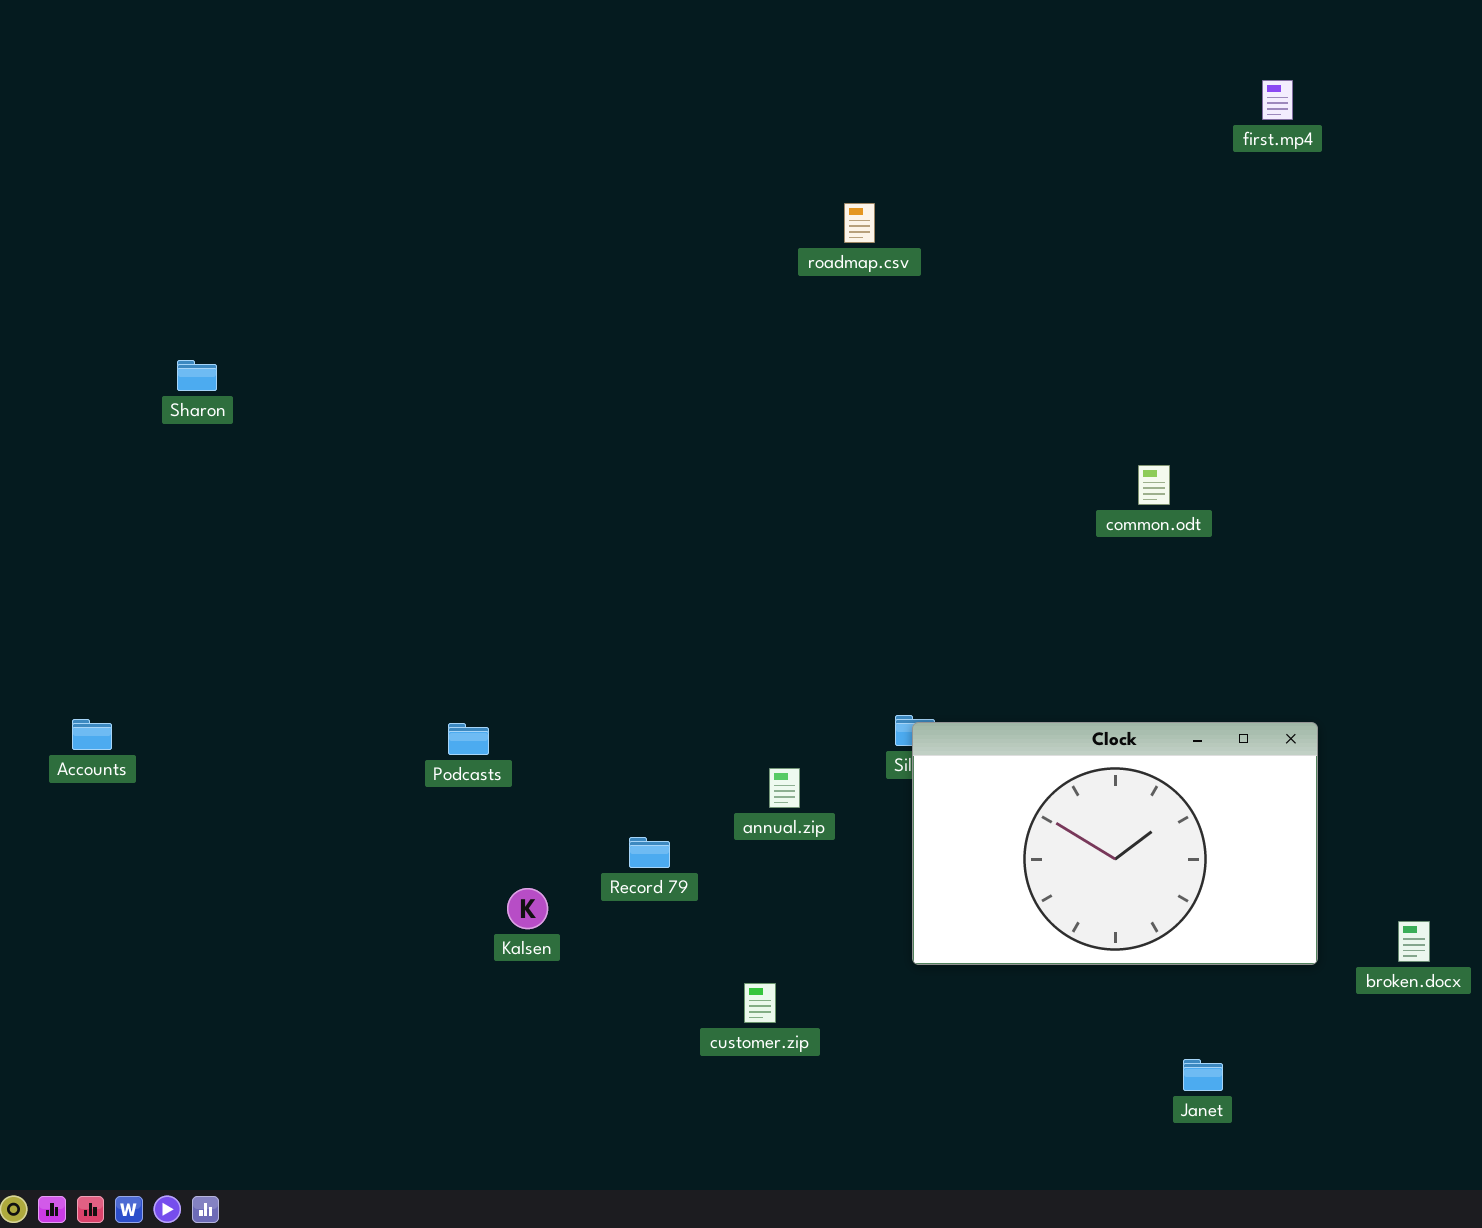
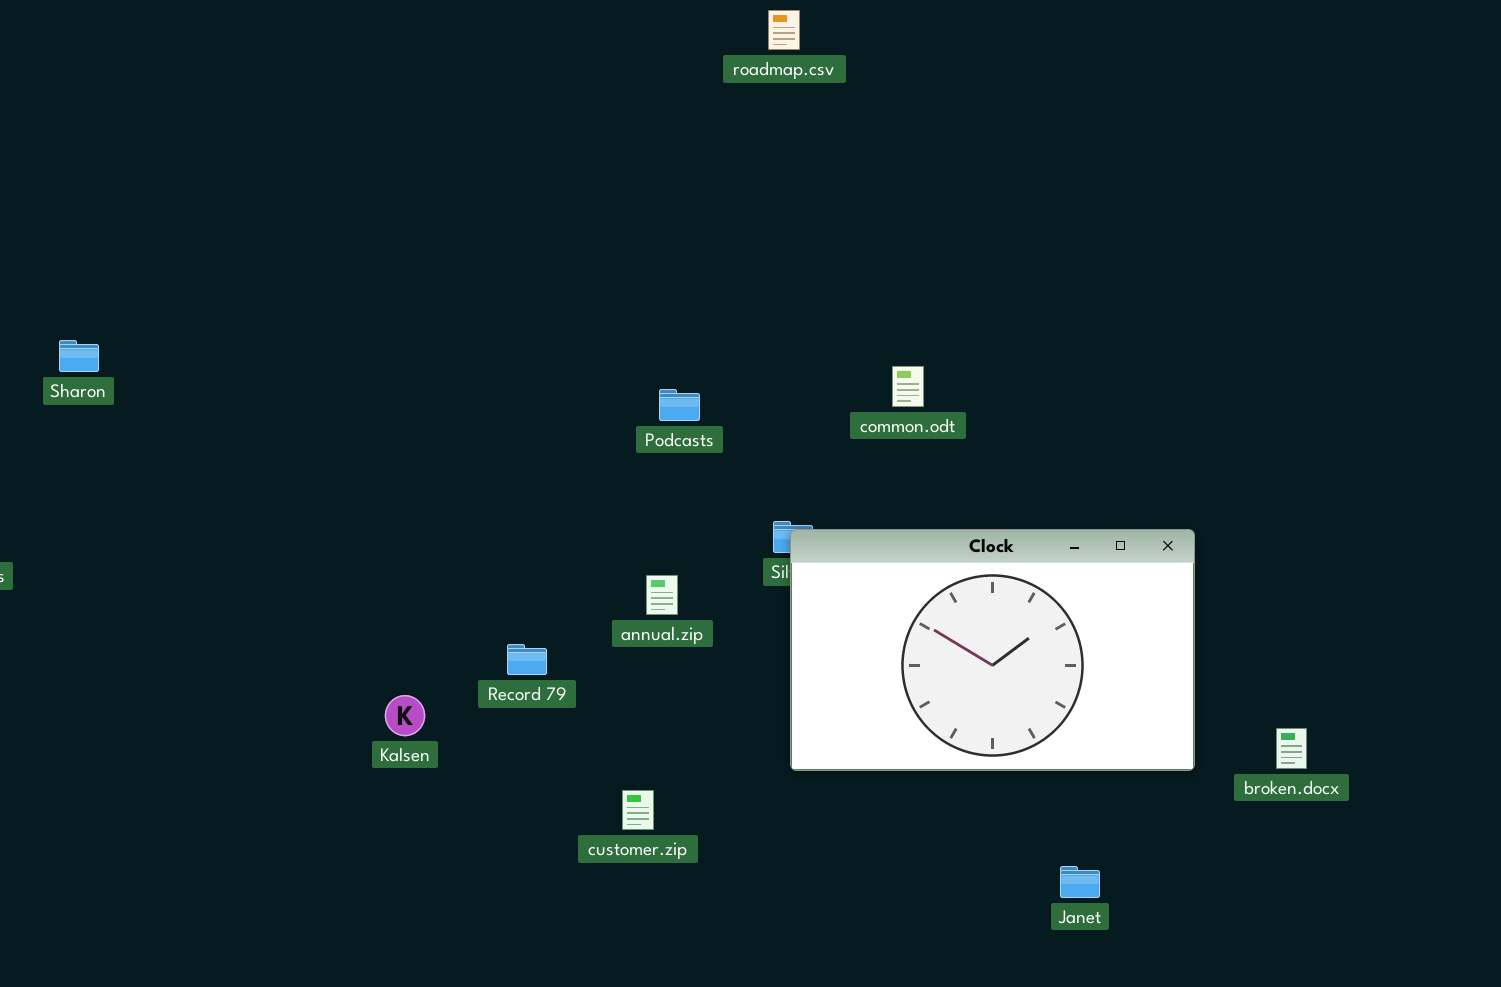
roadmap.csv: [844,203,875,243] -> [768,10,800,50], moved
Sharon: [177,360,217,391] -> [59,340,99,372], moved
common.odt: [1138,465,1170,505] -> [892,366,924,407], moved
Podcasts: [448,723,489,755] -> [659,389,700,421], moved

